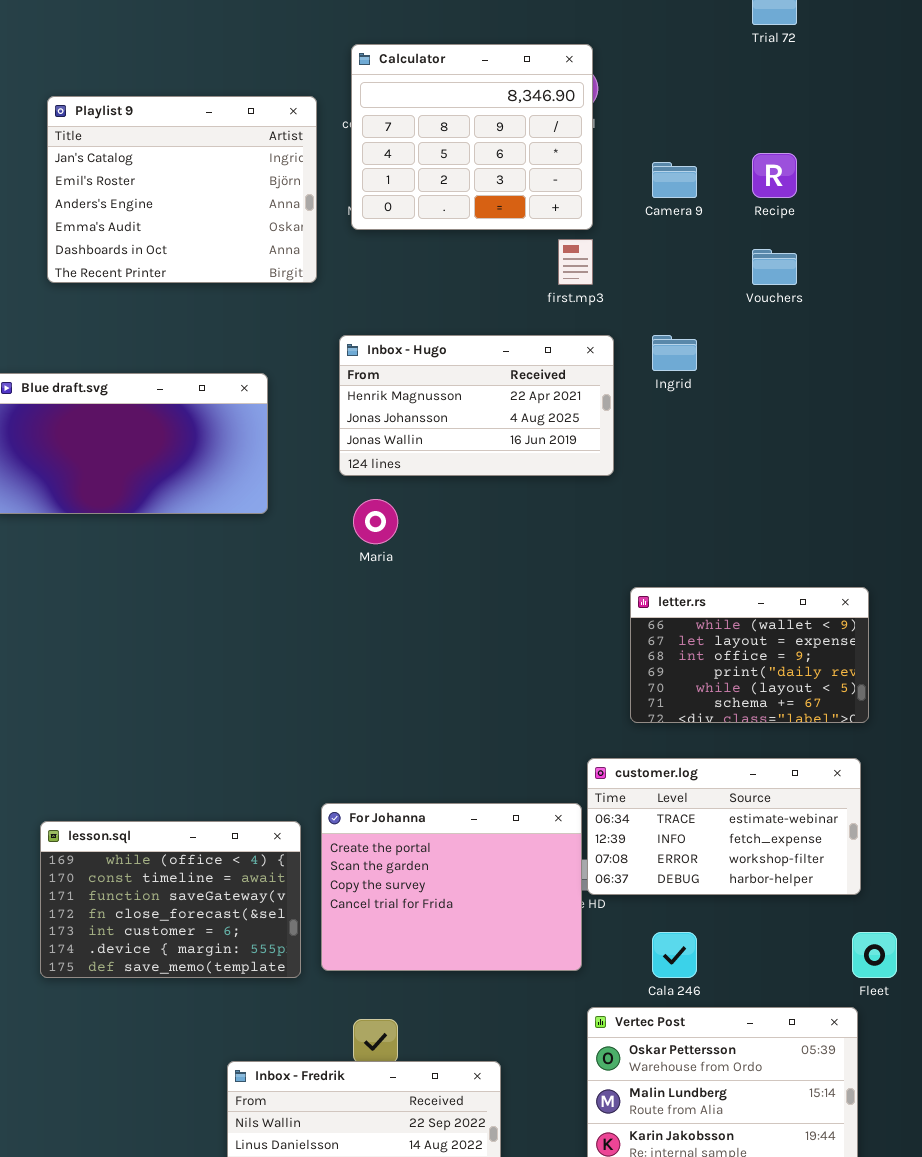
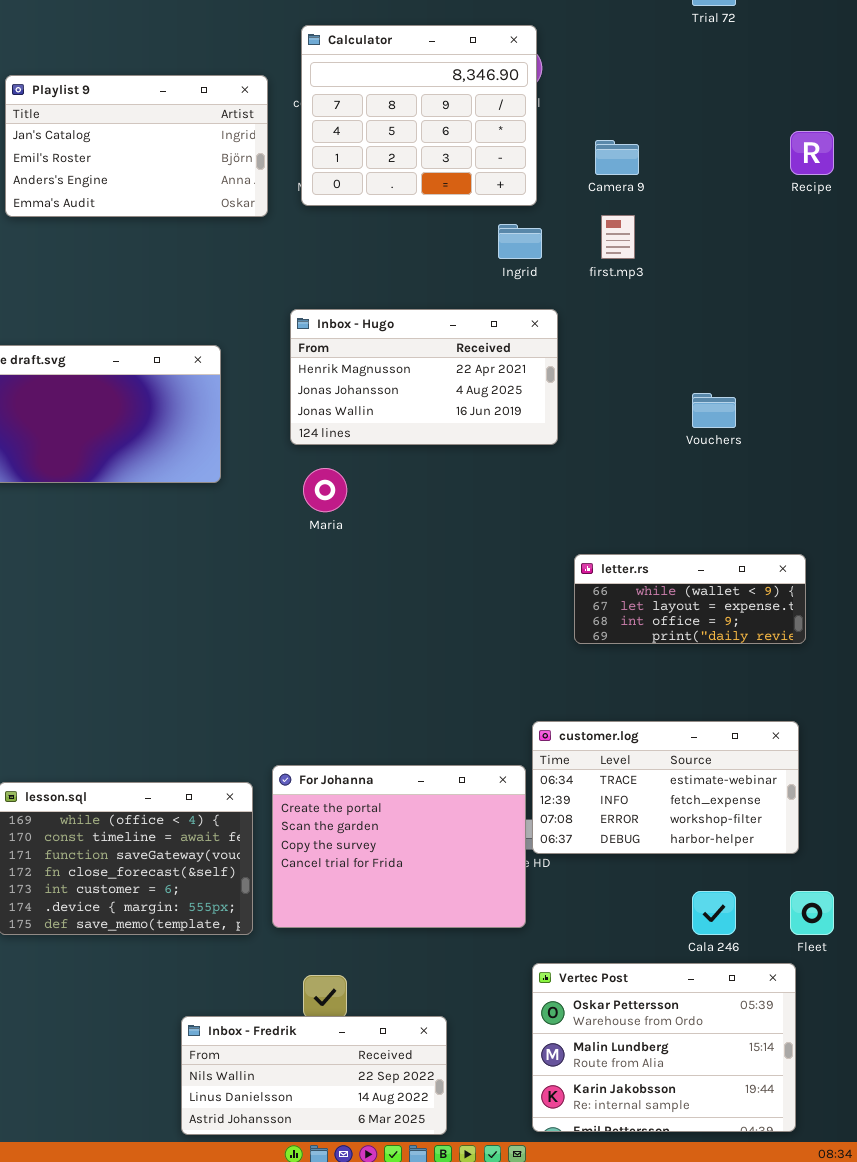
Playlist 9: [47,96,317,283] -> [5,75,268,217], resized
Recipe: [752,153,797,198] -> [790,131,834,175], moved
first.mp3: [558,239,593,285] -> [601,215,635,259], moved
Vouchers: [752,249,797,285] -> [692,393,736,428], moved
Ingrid: [652,335,697,371] -> [498,224,542,259], moved
letter.rs: [630,587,869,723] -> [574,554,806,644], resized
Cala 246: [652,932,697,978] -> [692,891,736,935], moved

